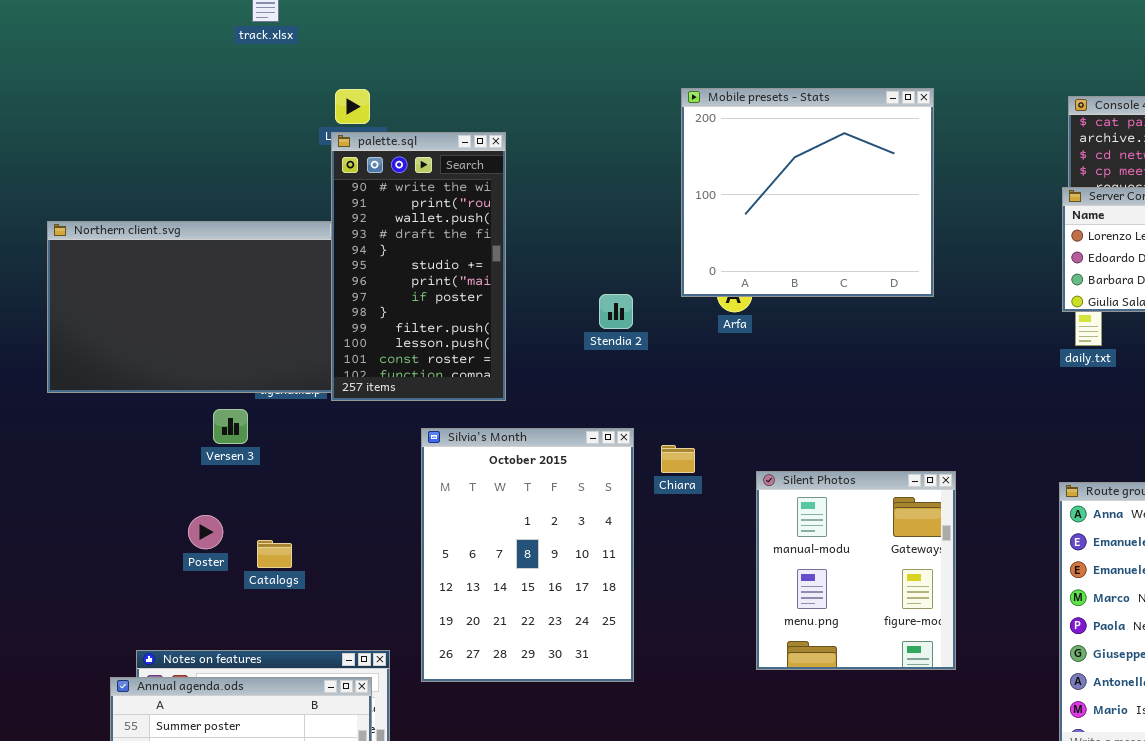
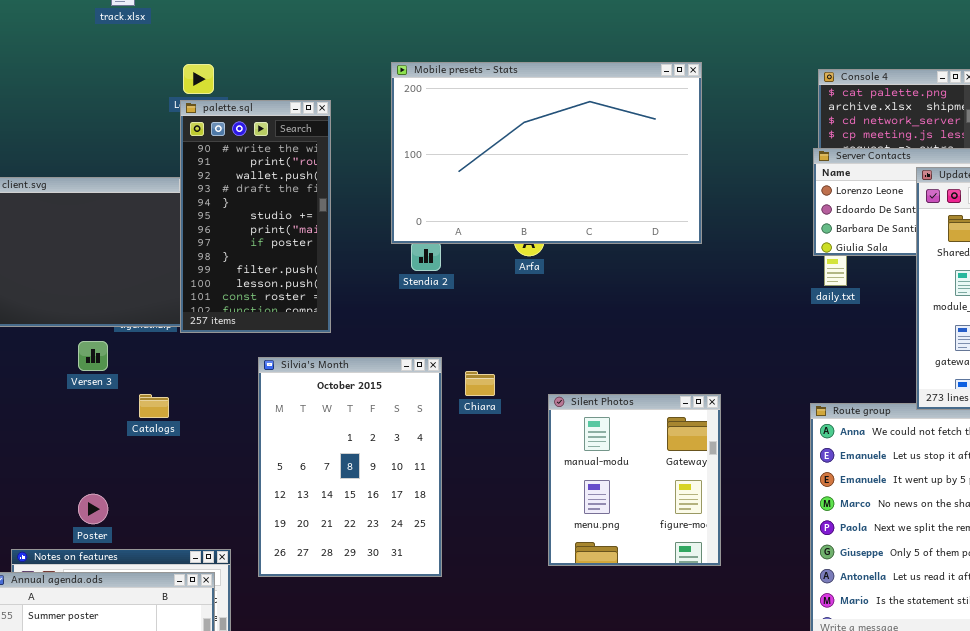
Mobile presets - Stats: [681,88,934,297] -> [391,62,702,244], resized
Poster: [188,515,223,549] -> [78,494,108,524], moved
Catalogs: [257,540,292,568] -> [139,394,169,418], moved

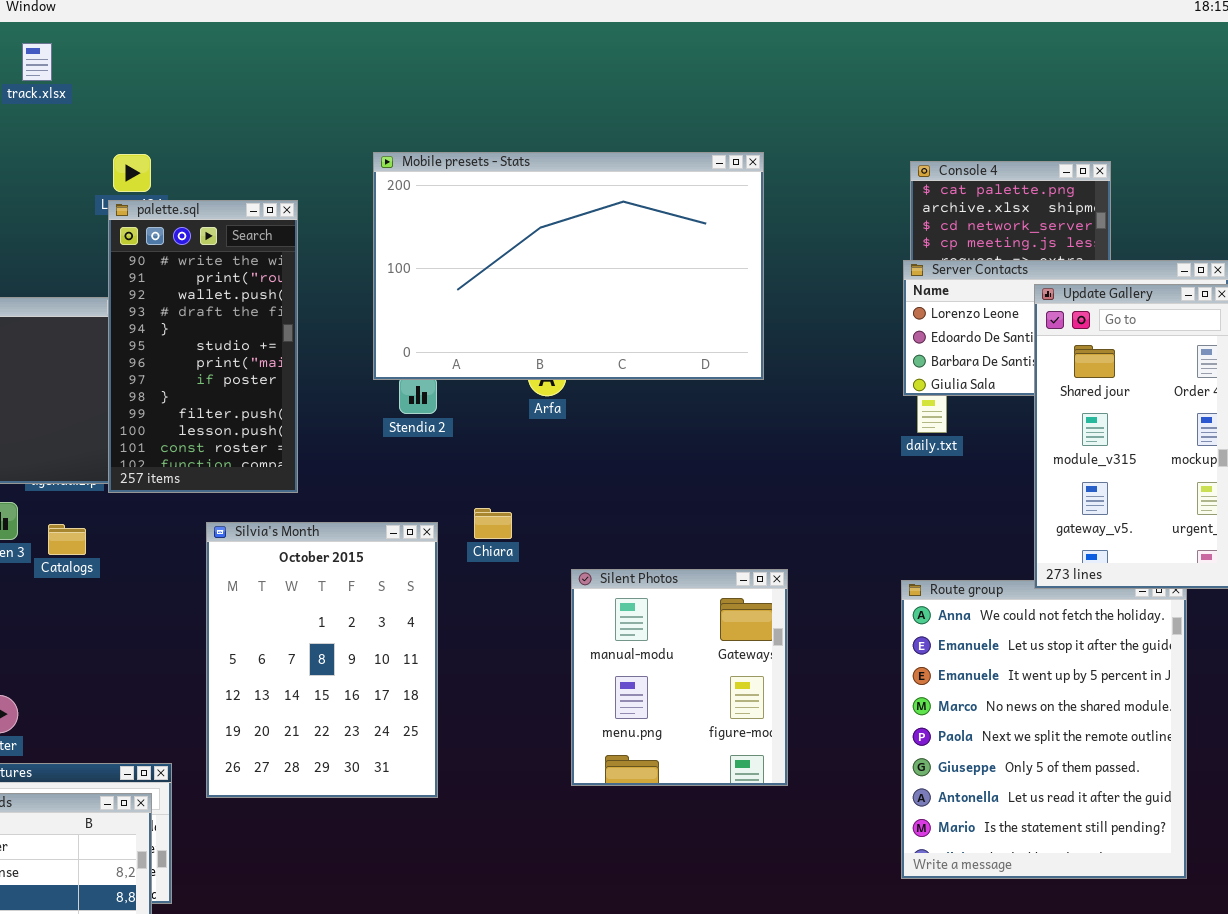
Chiara: [465,371,495,396] -> [474,508,512,539], moved
Catalogs: [139,394,169,418] -> [48,524,86,555], moved

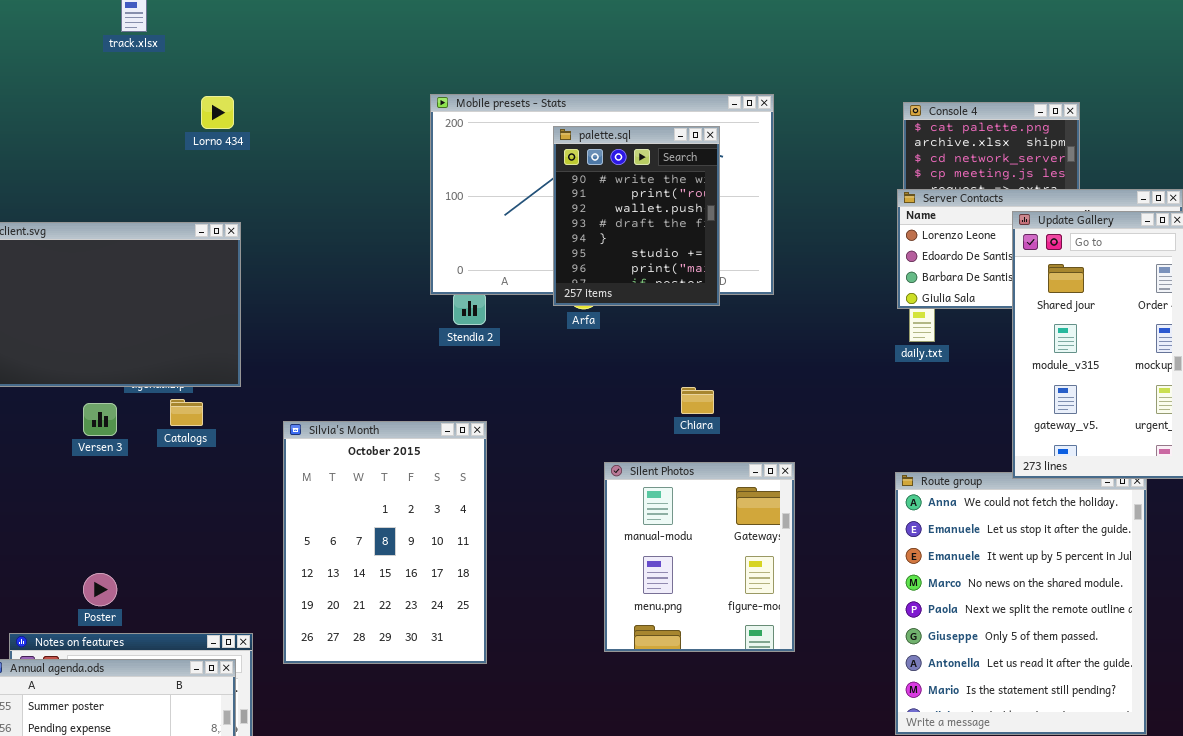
palette.sql: [108,200,298,493] -> [553,126,720,306], moved, resized
Chiara: [474,508,512,539] -> [681,387,714,414], moved
Catalogs: [48,524,86,555] -> [170,399,203,426], moved

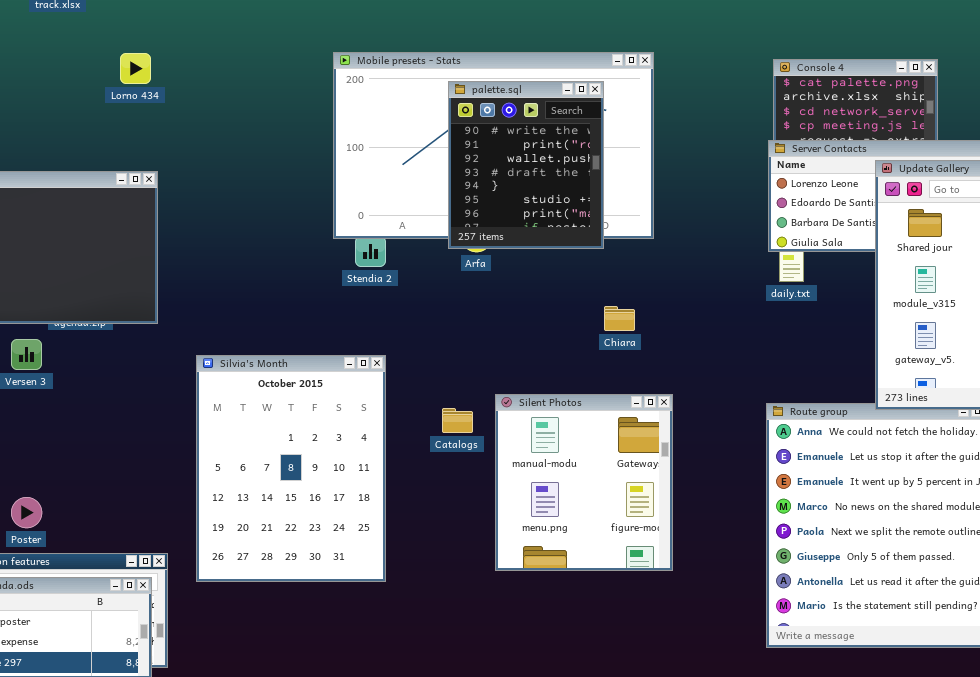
Chiara: [681,387,714,414] -> [604,306,635,331], moved
Catalogs: [170,399,203,426] -> [442,408,473,433], moved

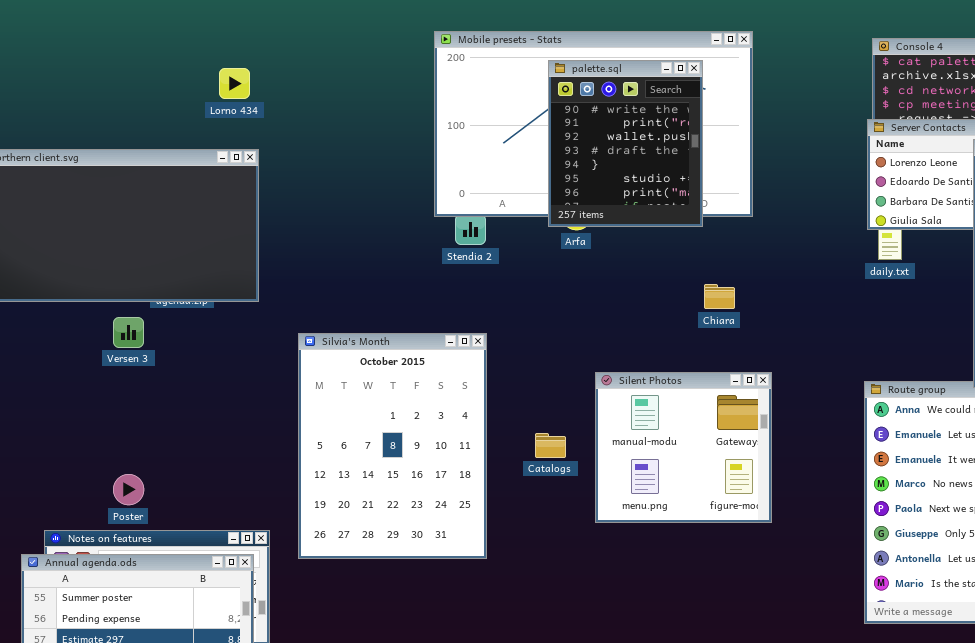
Lorno 434: [120,53,151,84] -> [219,68,250,99], moved
Silent Photos: [495,394,673,571] -> [595,372,772,523], resized
Catalogs: [442,408,473,433] -> [535,433,566,458], moved

